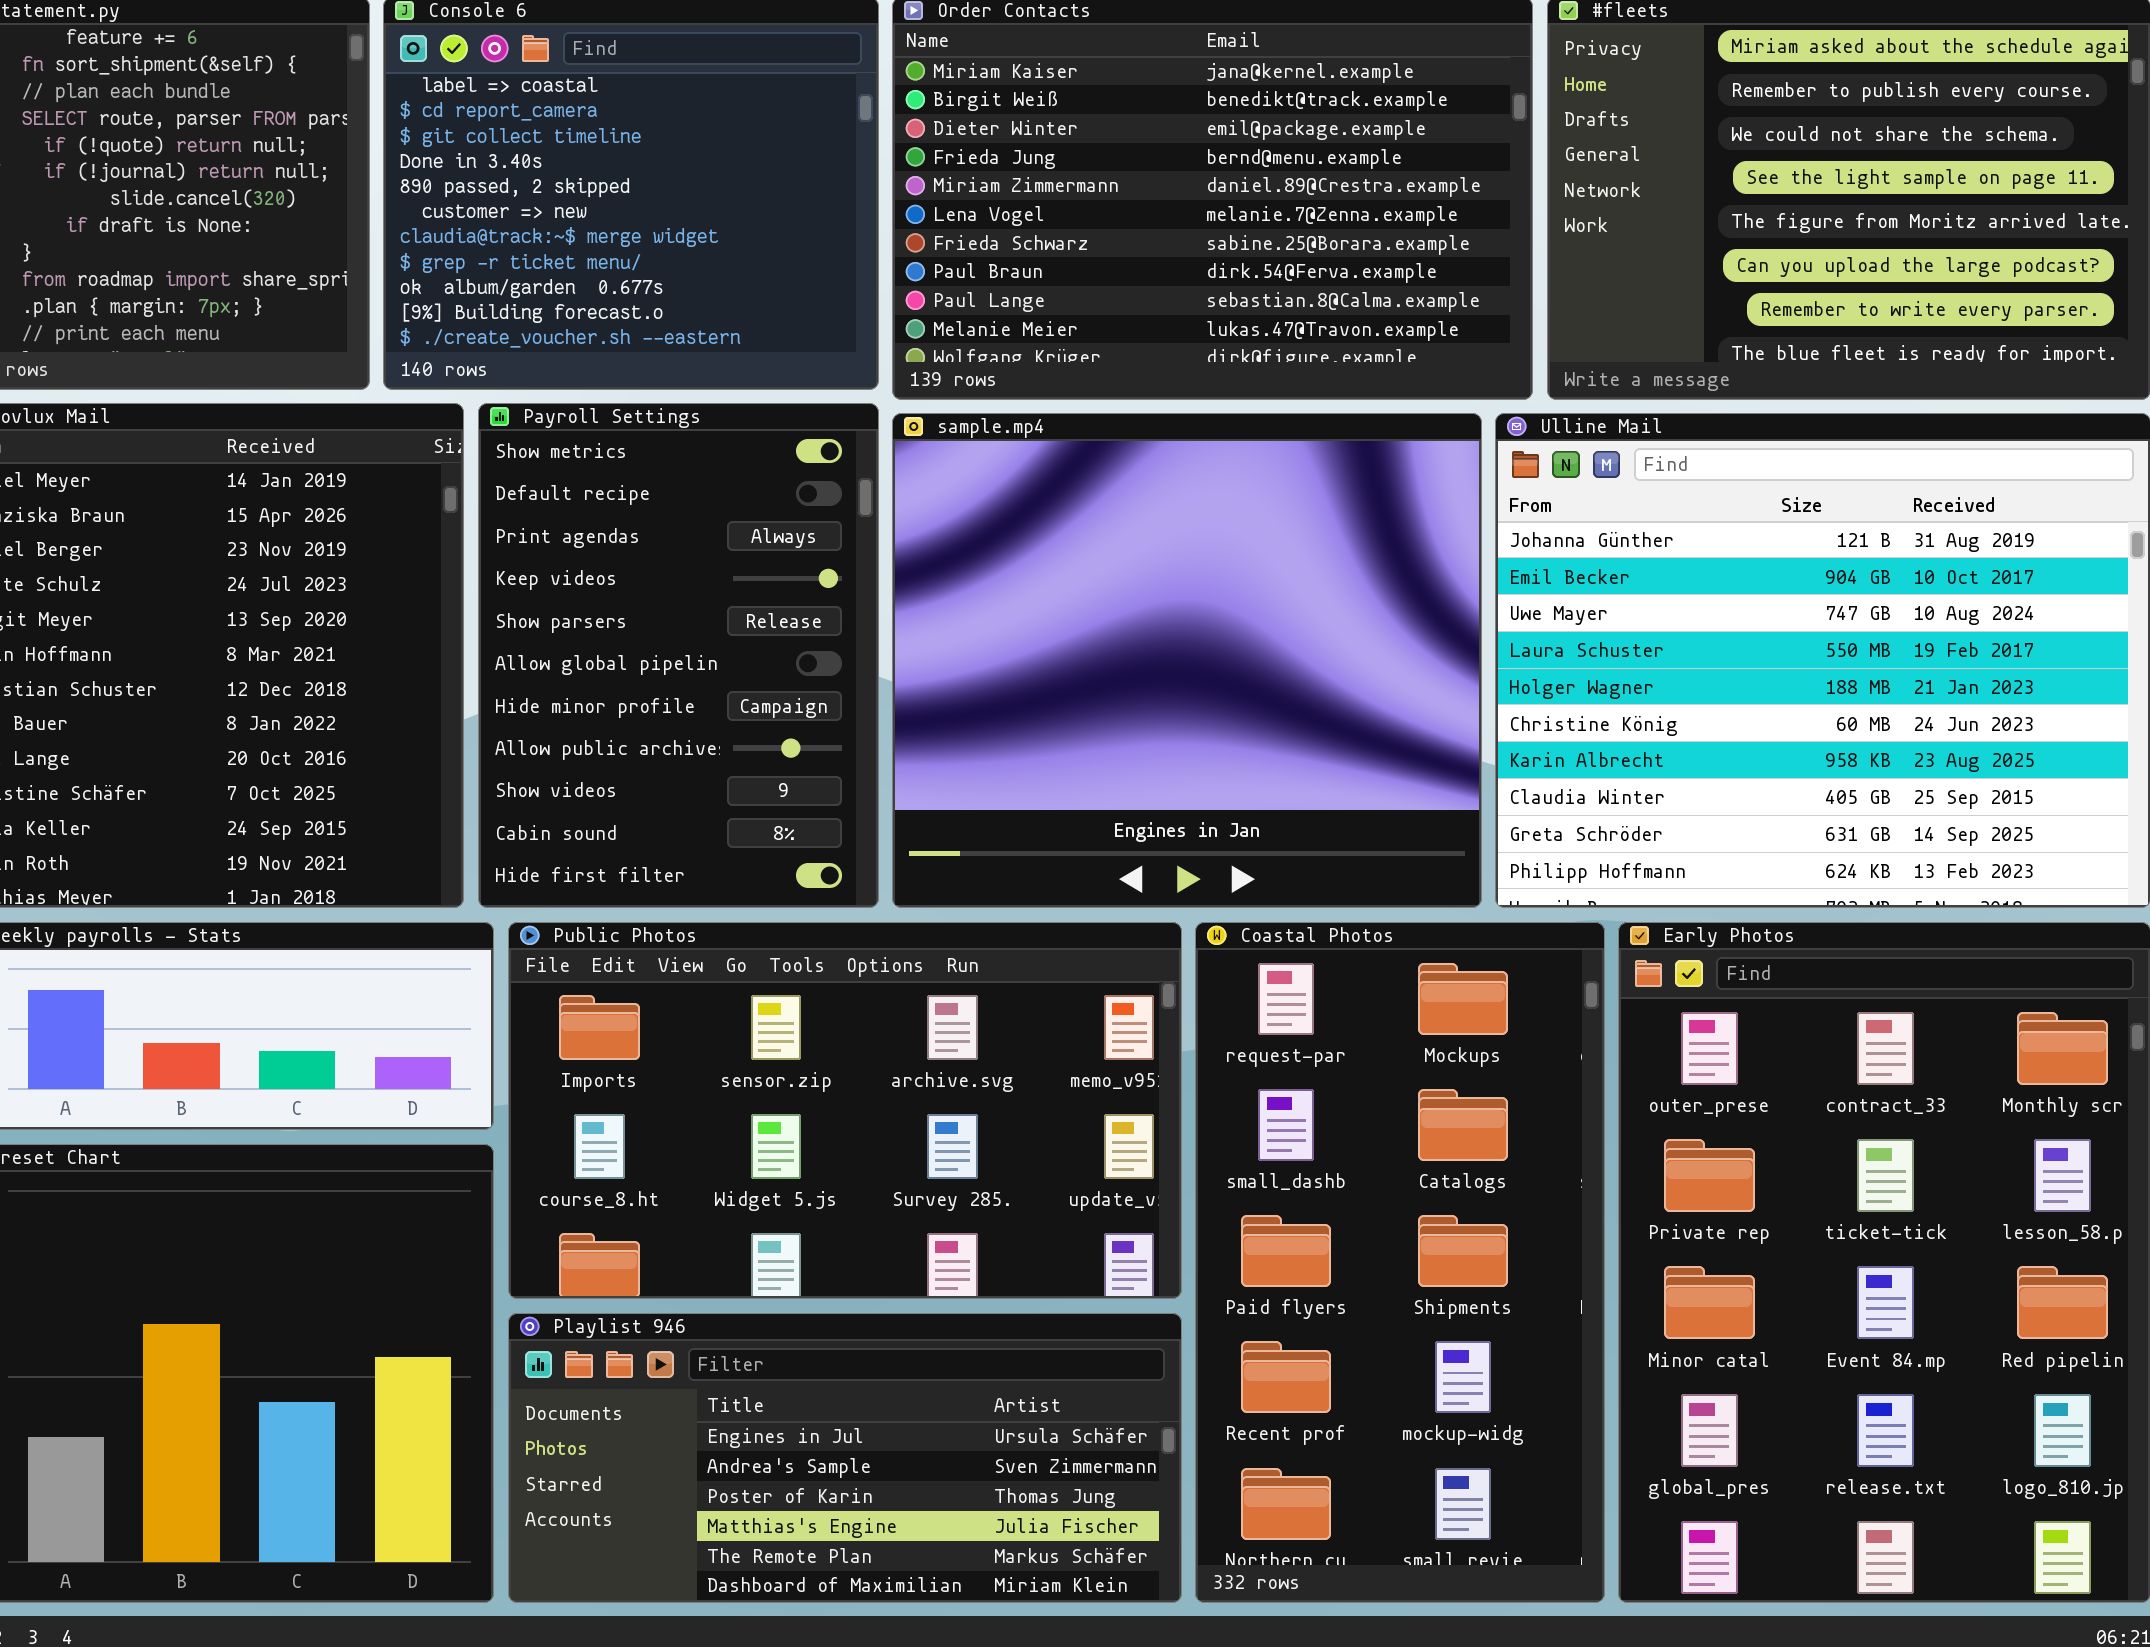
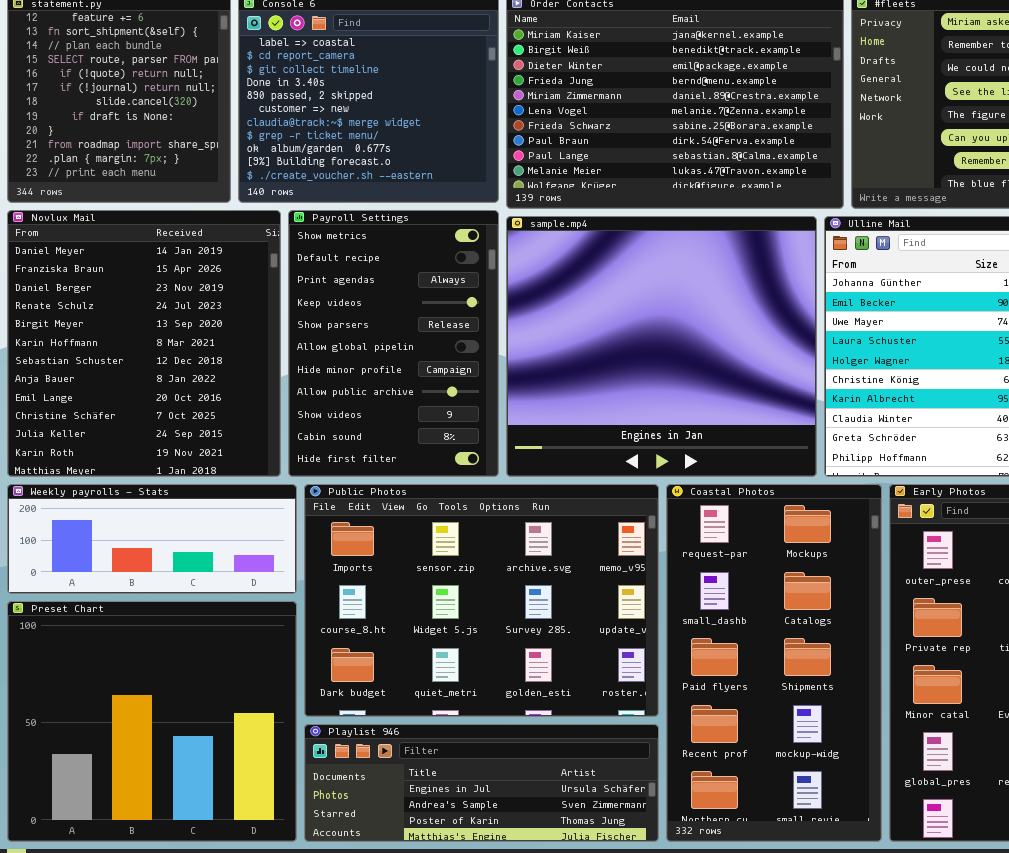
Public Photos: [508,922,1182,1299] -> [304,484,659,717], resized
Playlist 946: [508,1313,1182,1603] -> [304,724,659,842], resized

